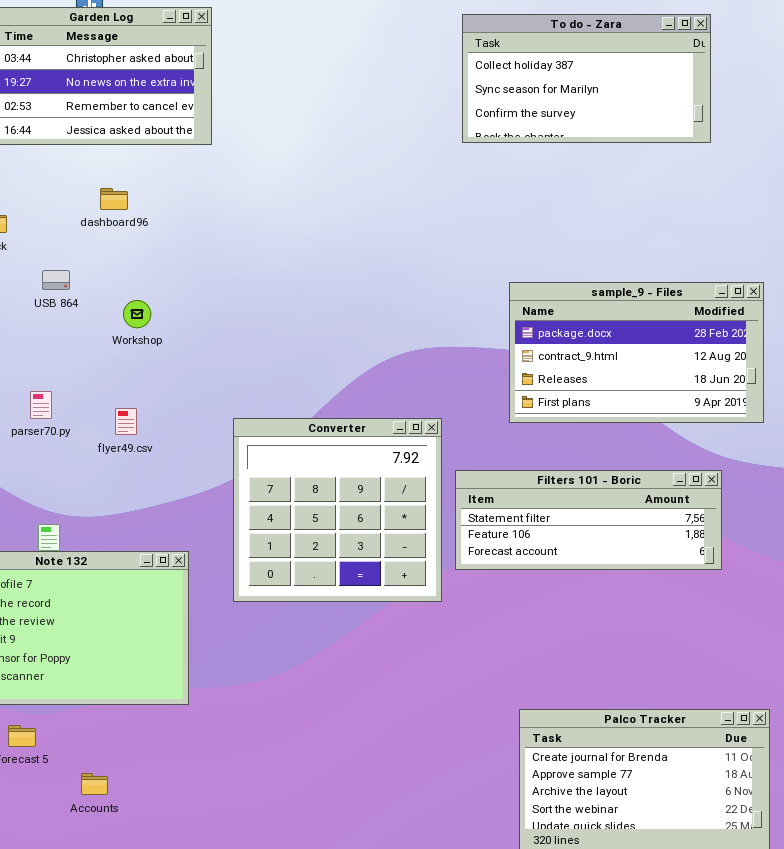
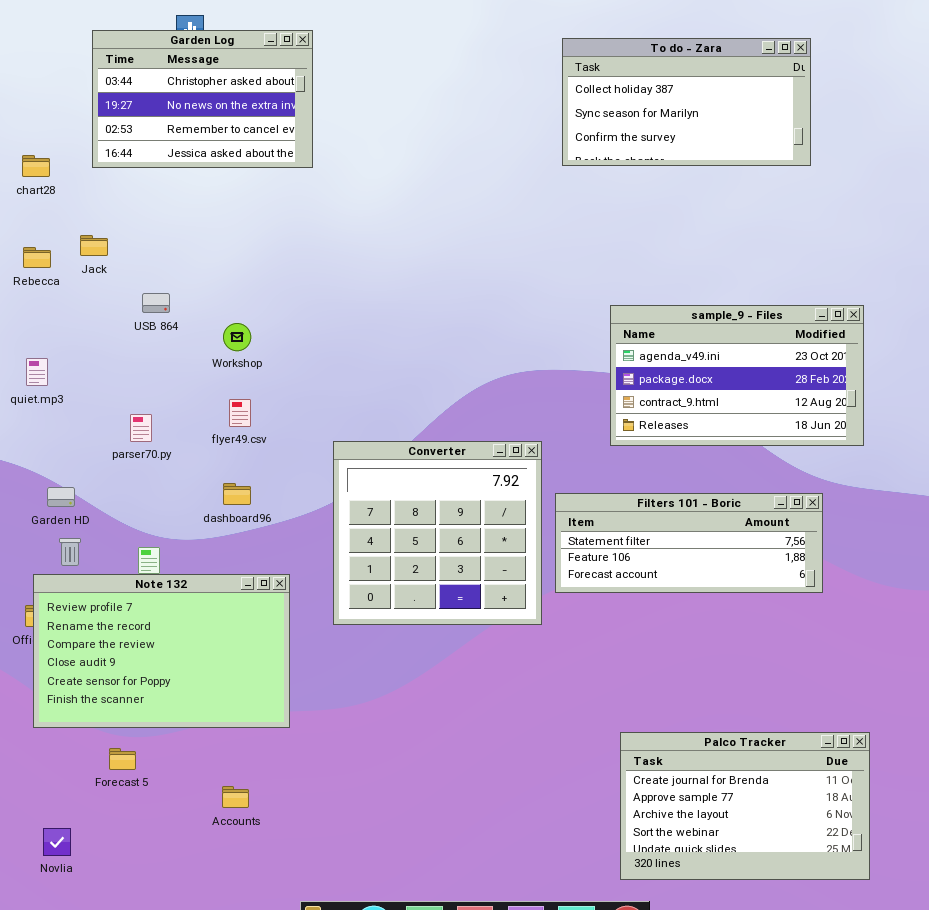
dashboard96: [100,188,128,210] -> [223,483,251,505], moved
sample_9 - Files: [509,282,764,423] -> [610,305,864,446], scrolled up 1 row
flyer49.csv: [115,408,137,435] -> [229,399,251,427], moved
Accounts: [81,773,108,795] -> [222,786,249,808], moved

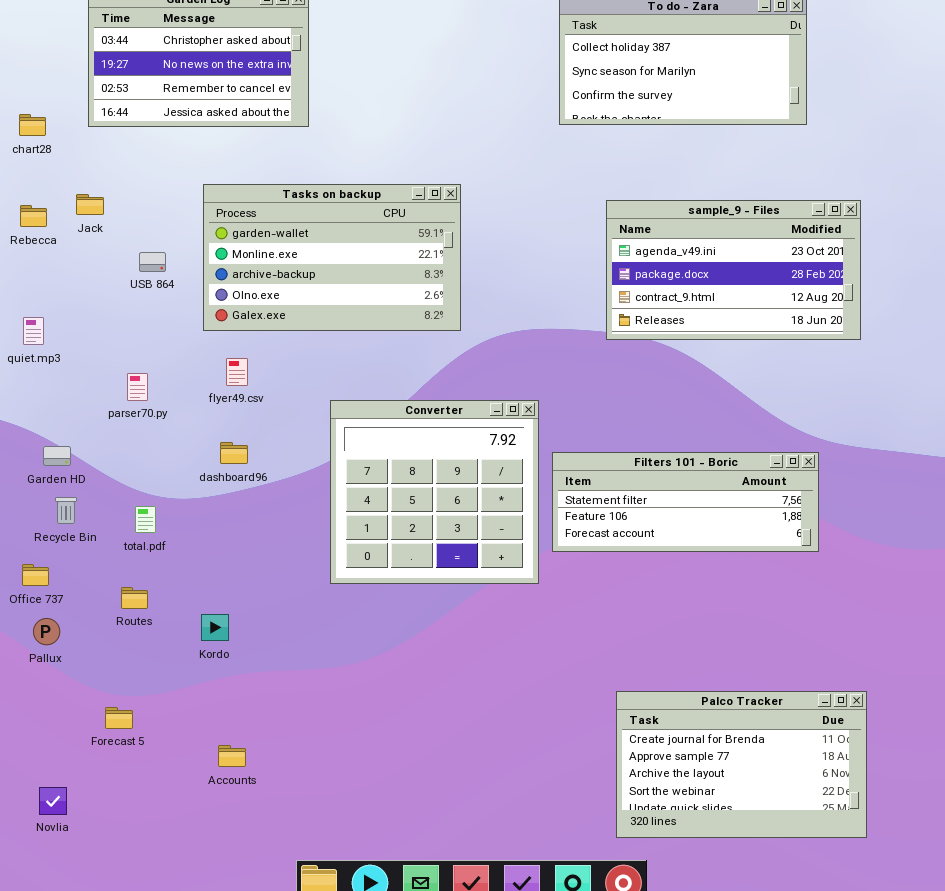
Tasks on backup: none -> [203,184,461,331], opened
sample_9 - Files: [610,305,864,446] -> [606,200,861,340], moved
Note 132: [33,574,290,728] -> none, closed

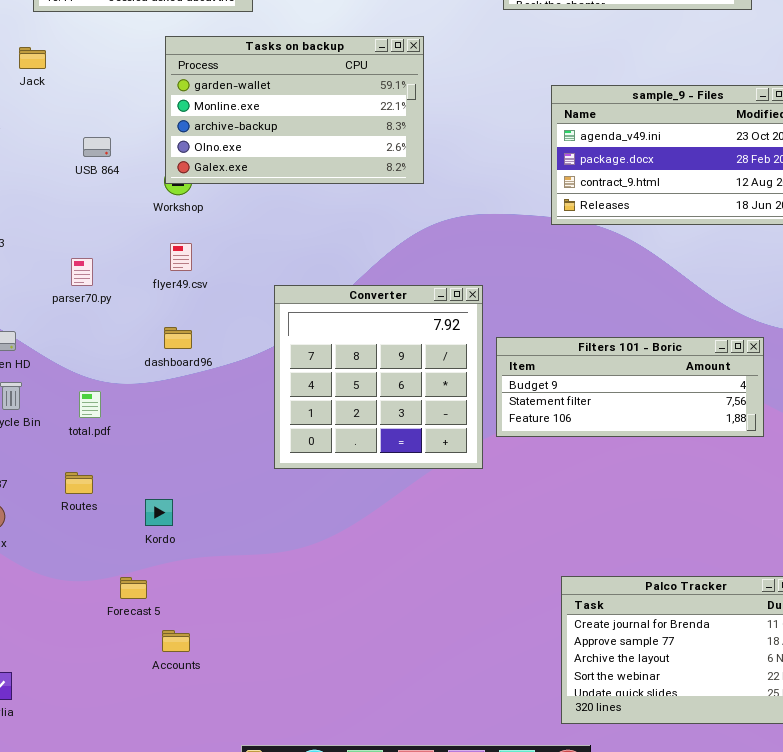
Tasks on backup: [203,184,461,331] -> [165,36,424,184], moved
Jack: [76,194,104,215] -> [19,47,46,69], moved
Filters 101 - Boric: [552,452,819,552] -> [496,337,764,437], scrolled up 1 row
Forecast 5: [105,707,133,729] -> [120,577,147,599], moved

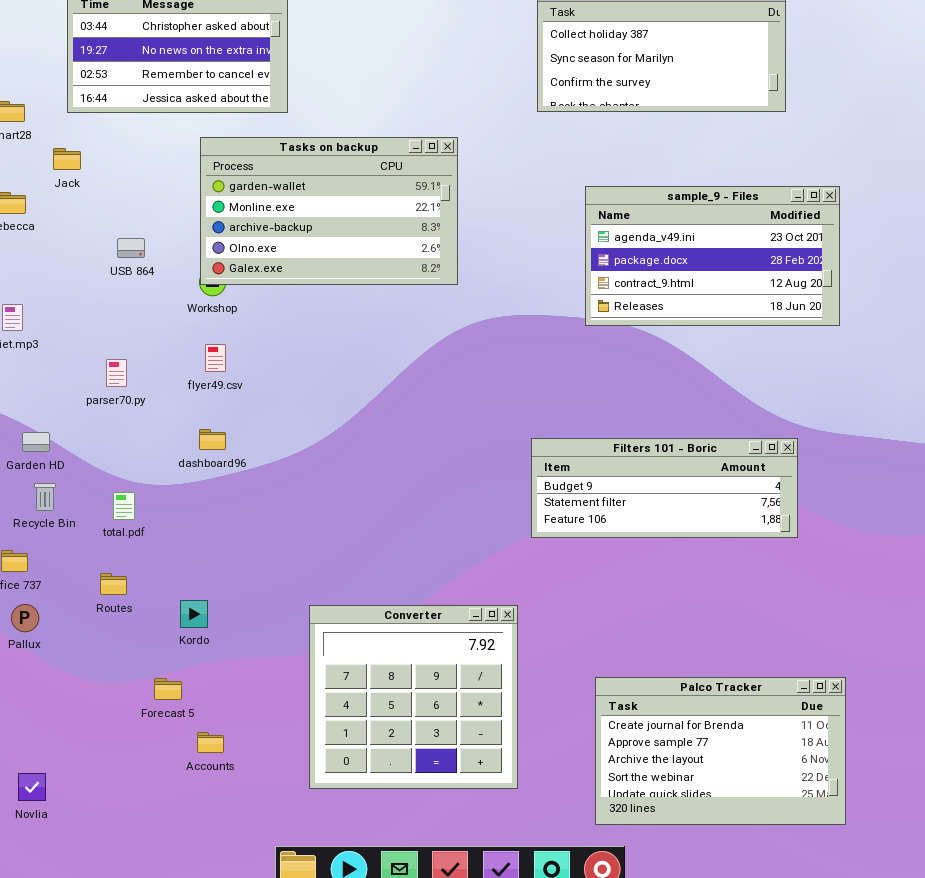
Converter: [274,285,483,469] -> [309,605,518,789], moved

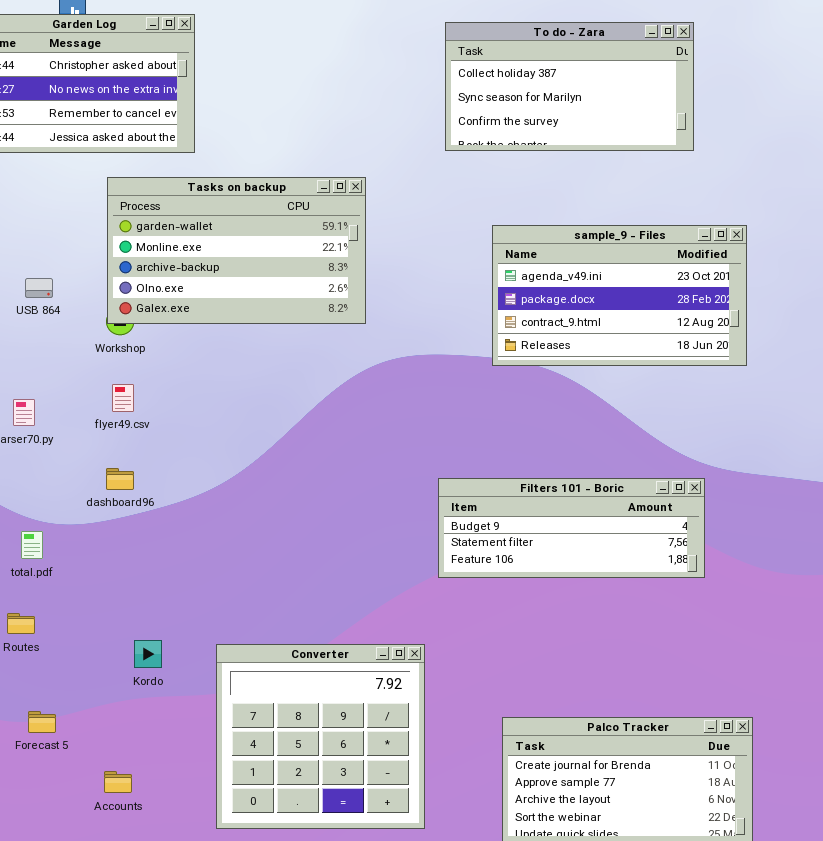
Kordo: [180,600,208,628] -> [134,640,162,668], moved
Forecast 5: [154,678,182,700] -> [28,711,56,733], moved

